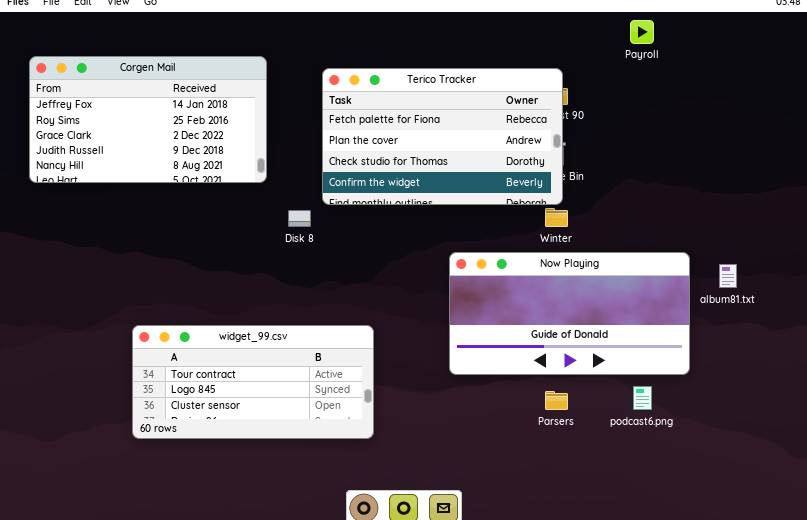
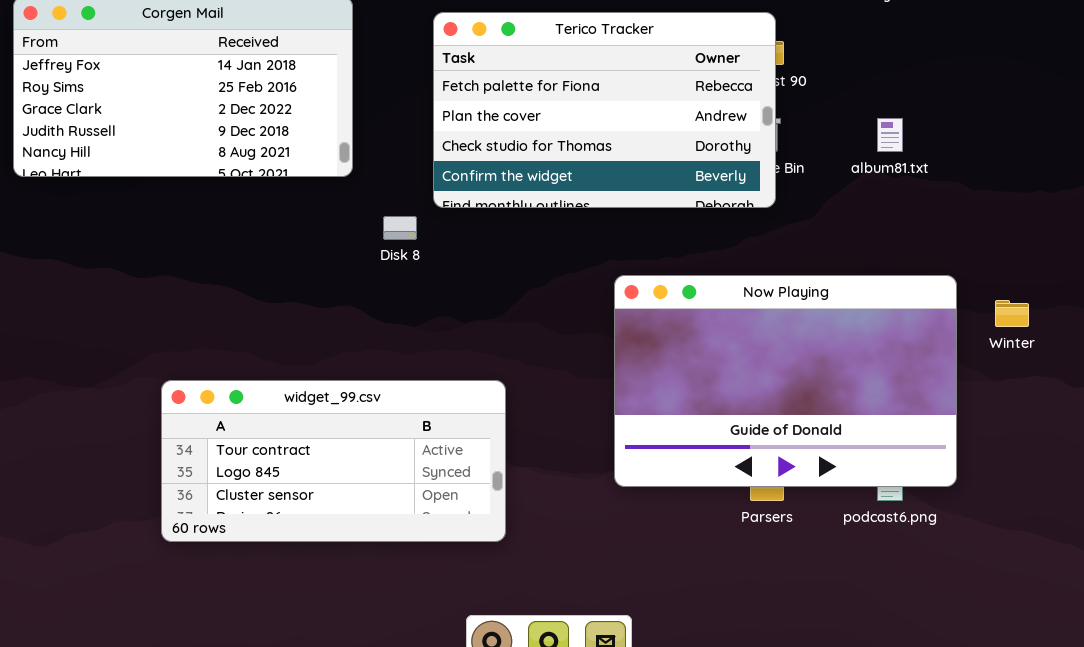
Winter: [545,208,568,227] -> [995,300,1029,327], moved
Now Playing: [449,252,690,375] -> [614,275,957,487], resized
album81.txt: [719,264,737,288] -> [877,118,903,152], moved

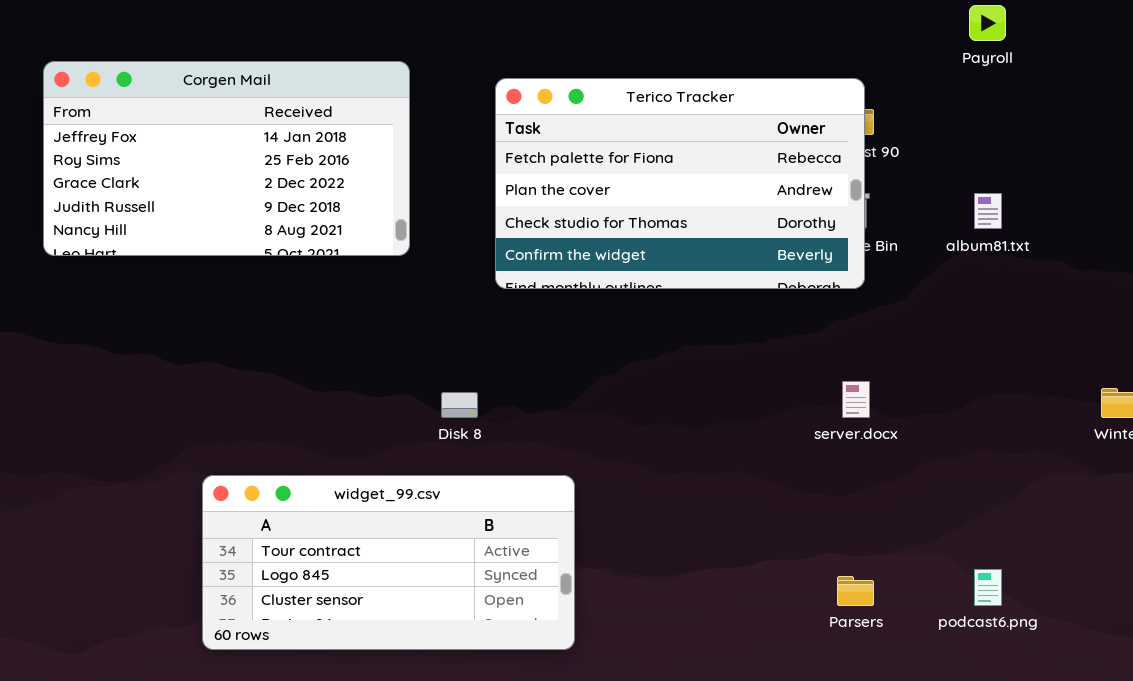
Disk 8: [383,216,417,240] -> [441,392,478,418], moved
Now Playing: [614,275,957,487] -> none, closed

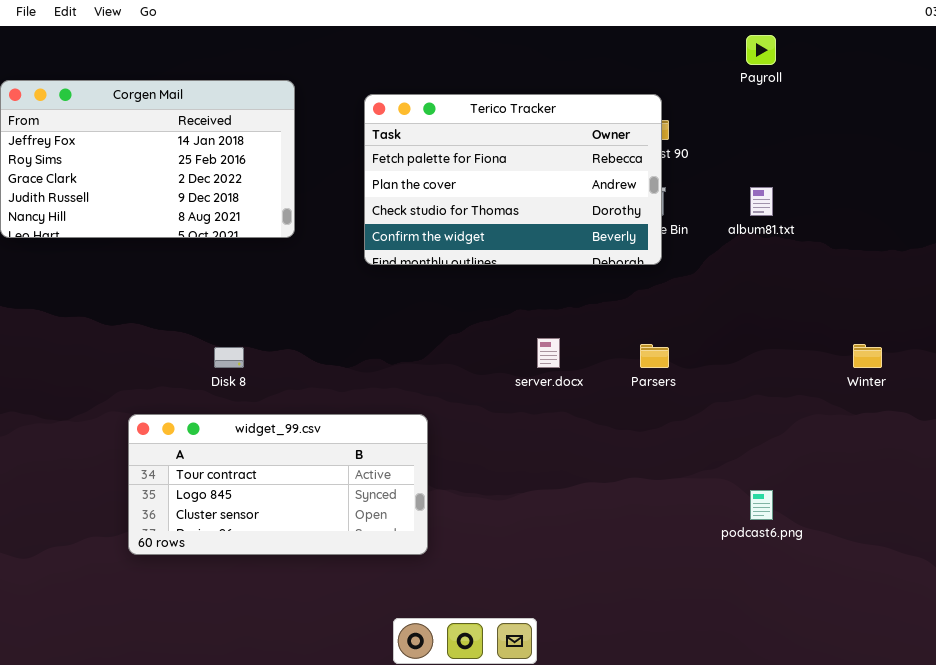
server.docx: [842,381,870,418] -> [537,338,560,368], moved
Disk 8: [441,392,478,418] -> [214,347,244,368], moved
Parsers: [837,576,874,606] -> [640,344,669,368], moved

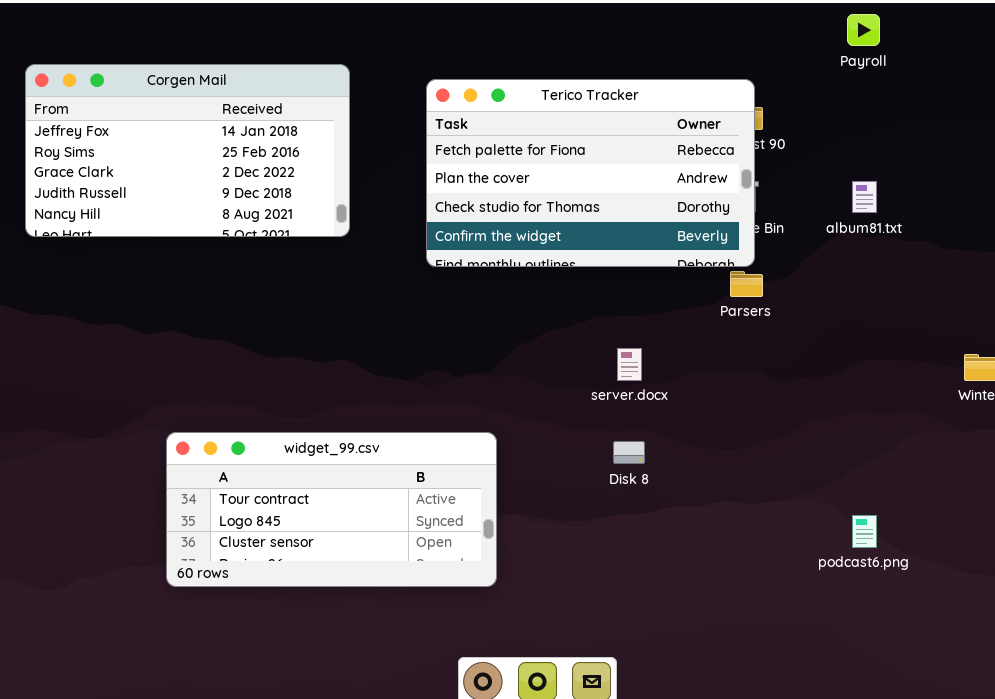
Parsers: [640,344,669,368] -> [730,271,763,297], moved
Disk 8: [214,347,244,368] -> [613,441,645,464], moved

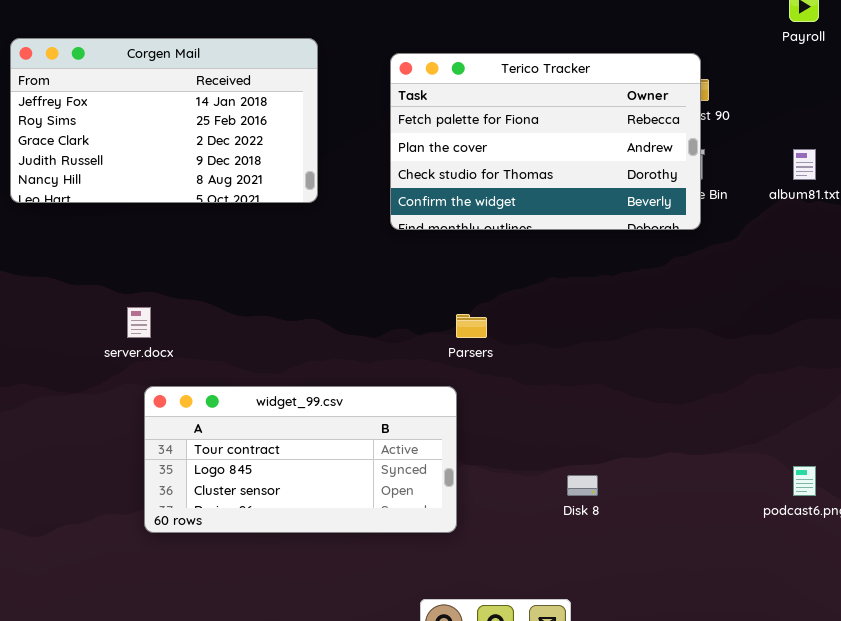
Parsers: [730,271,763,297] -> [456,314,487,338], moved
server.docx: [617,348,642,381] -> [127,307,151,338], moved
Disk 8: [613,441,645,464] -> [567,475,598,496], moved

